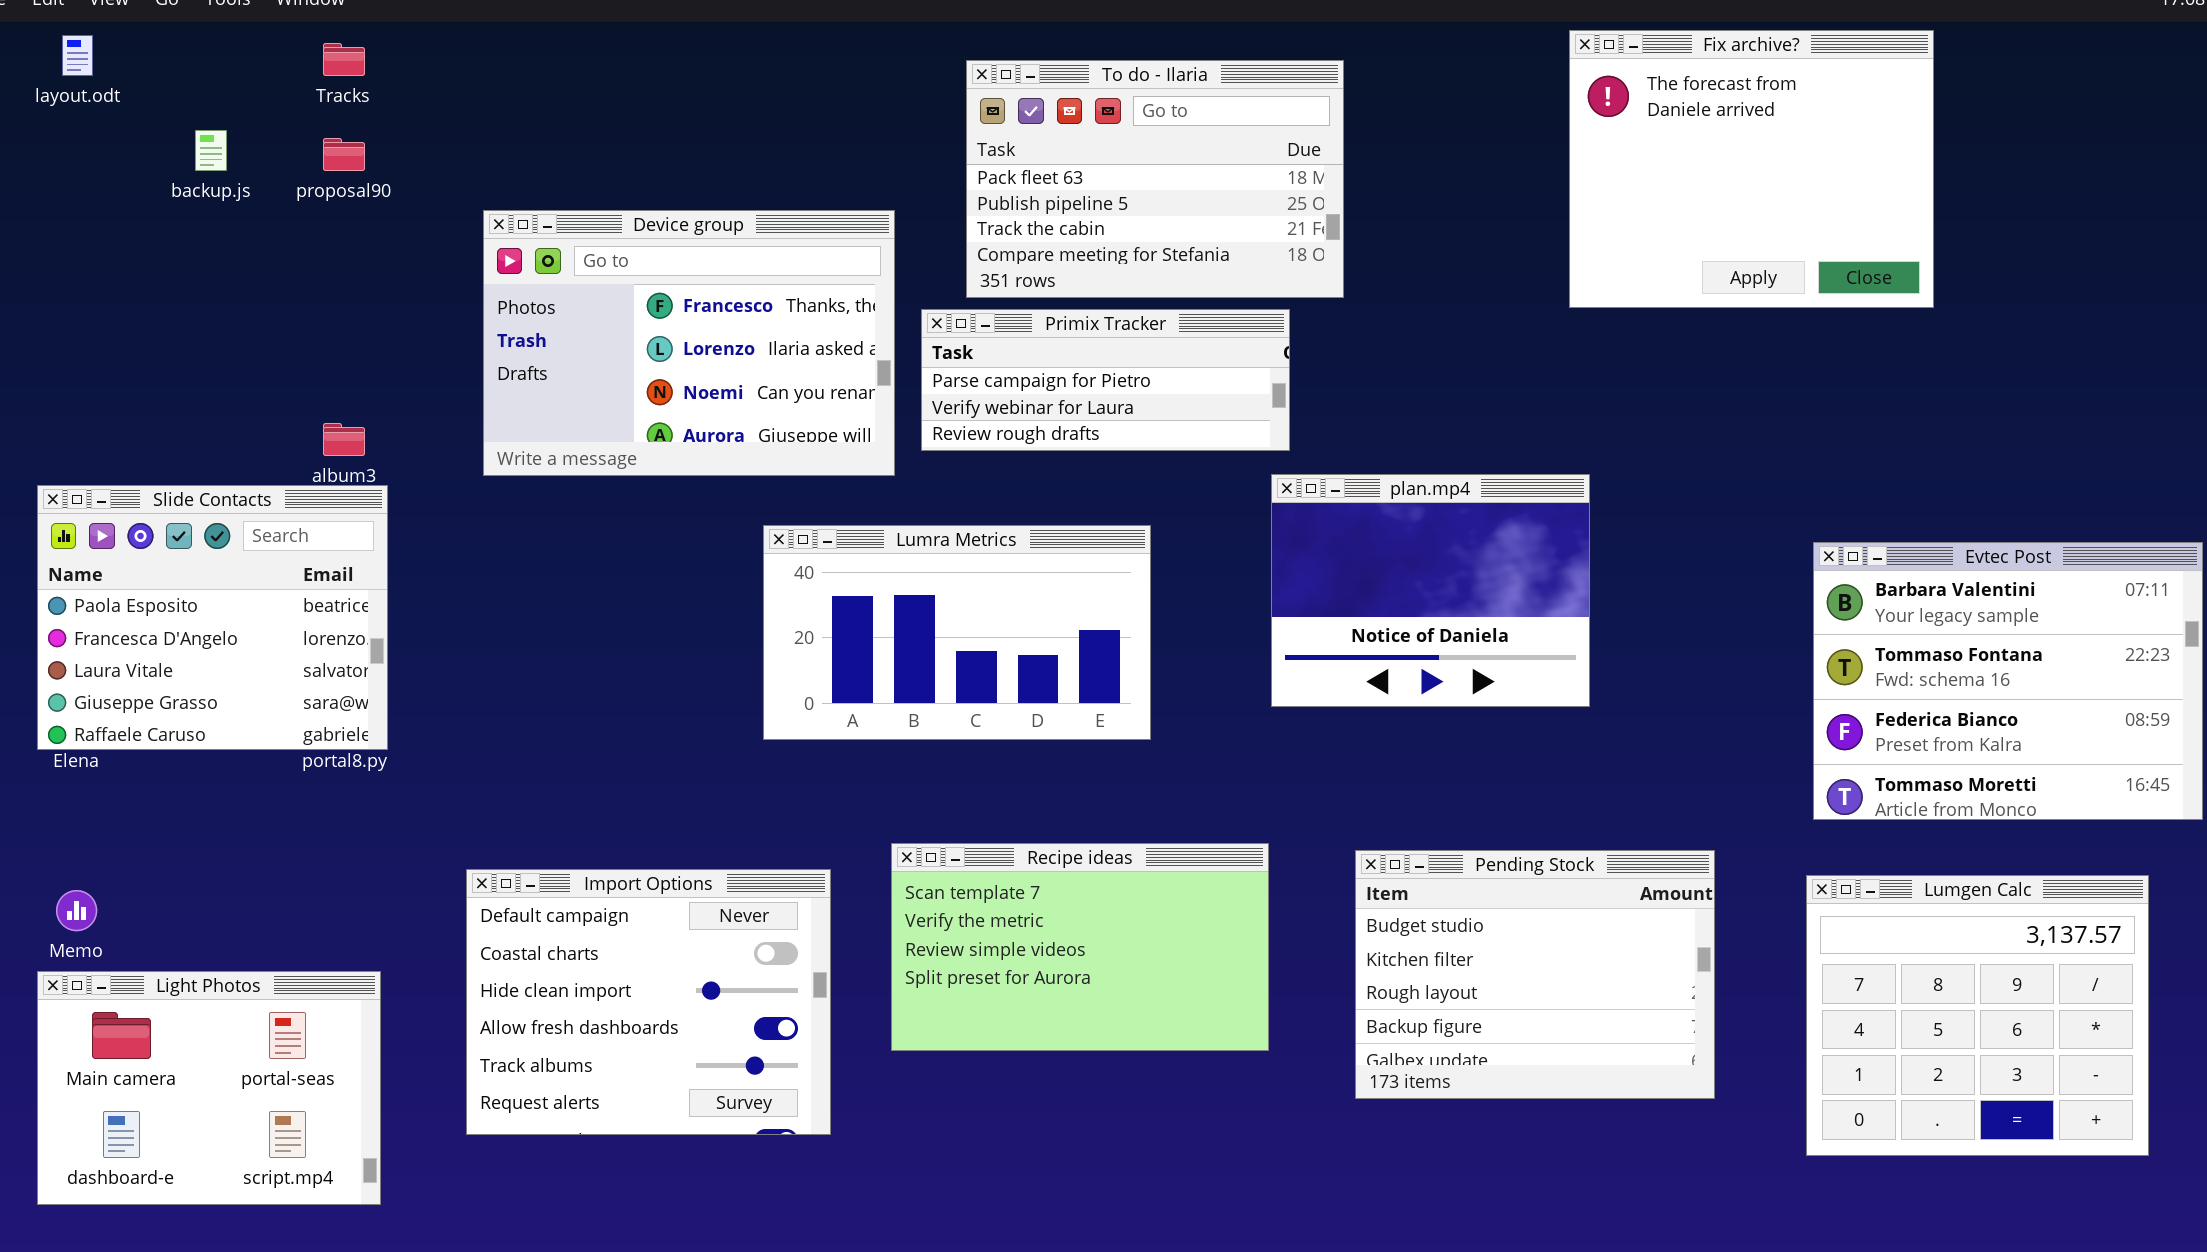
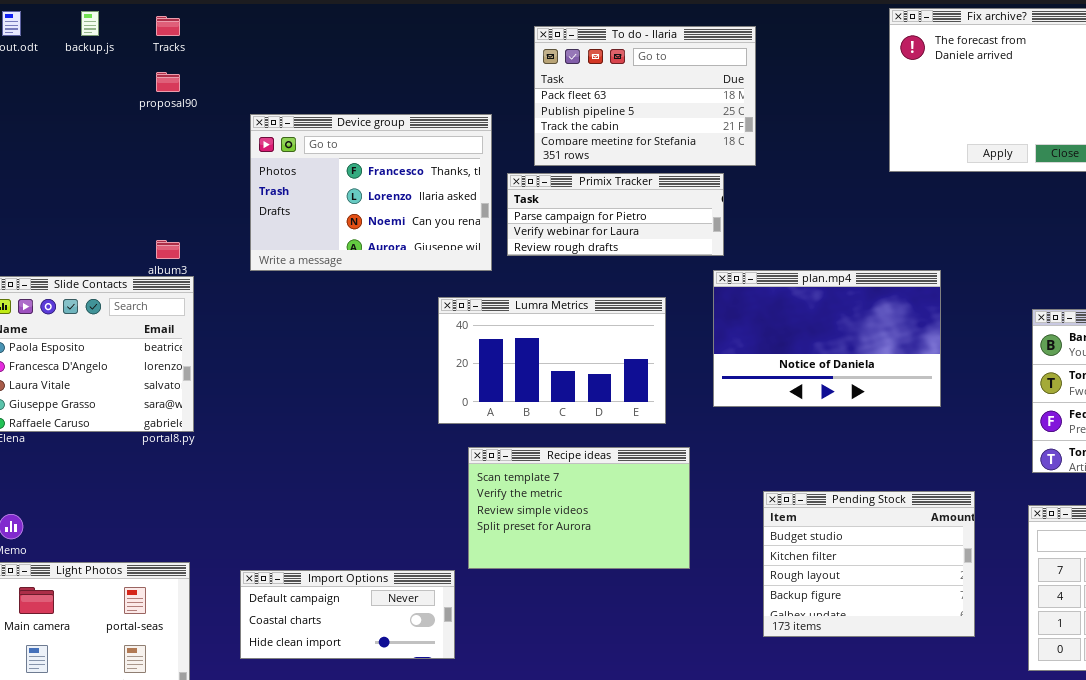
backup.js: [195,130,227,171] -> [81,11,99,36], moved
plan.mp4: [1271,474,1590,707] -> [713,270,941,407], resized
Lumra Metrics: [763,525,1151,740] -> [438,297,666,424], moved
Recipe ideas: [891,843,1269,1051] -> [468,447,690,569], moved
Import Options: [466,869,831,1135] -> [240,570,455,659], resized

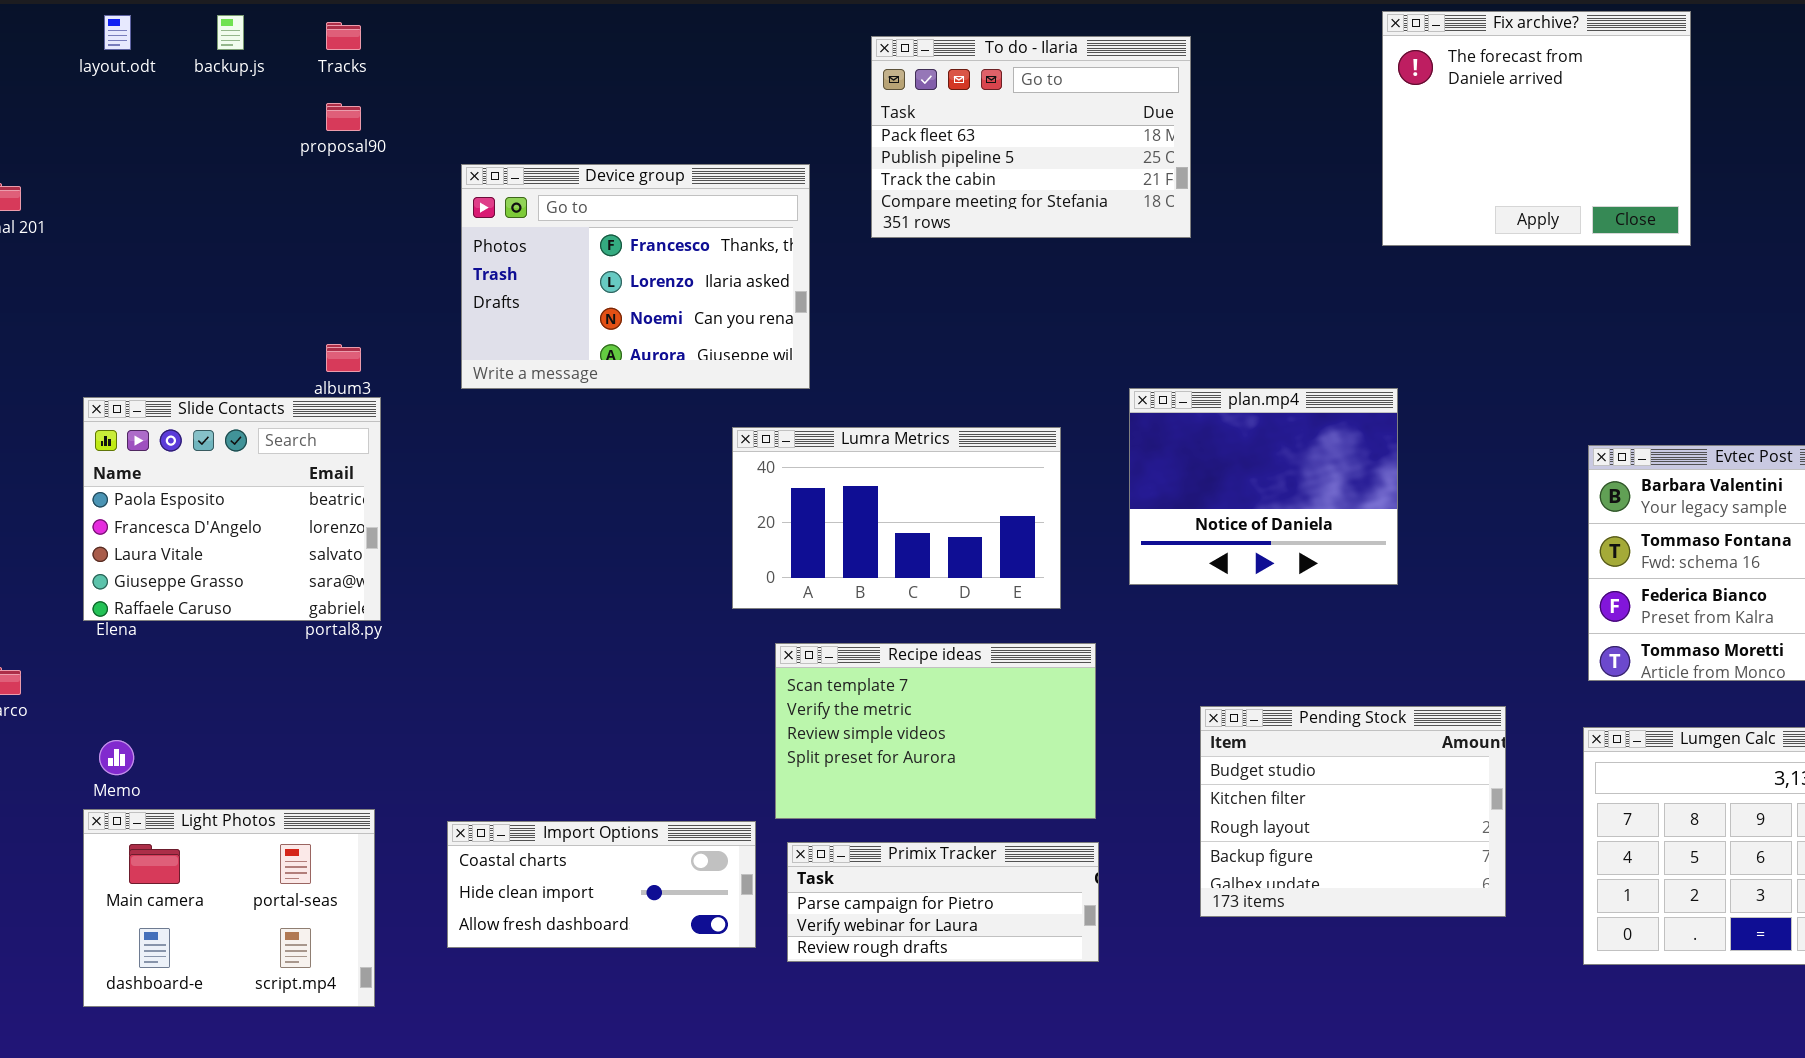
Primix Tracker: [507,173,724,256] -> [787,842,1099,962], moved
plan.mp4: [713,270,941,407] -> [1129,388,1398,585], resized
Import Options: [240,570,455,659] -> [447,821,756,948], scrolled down 1 row

